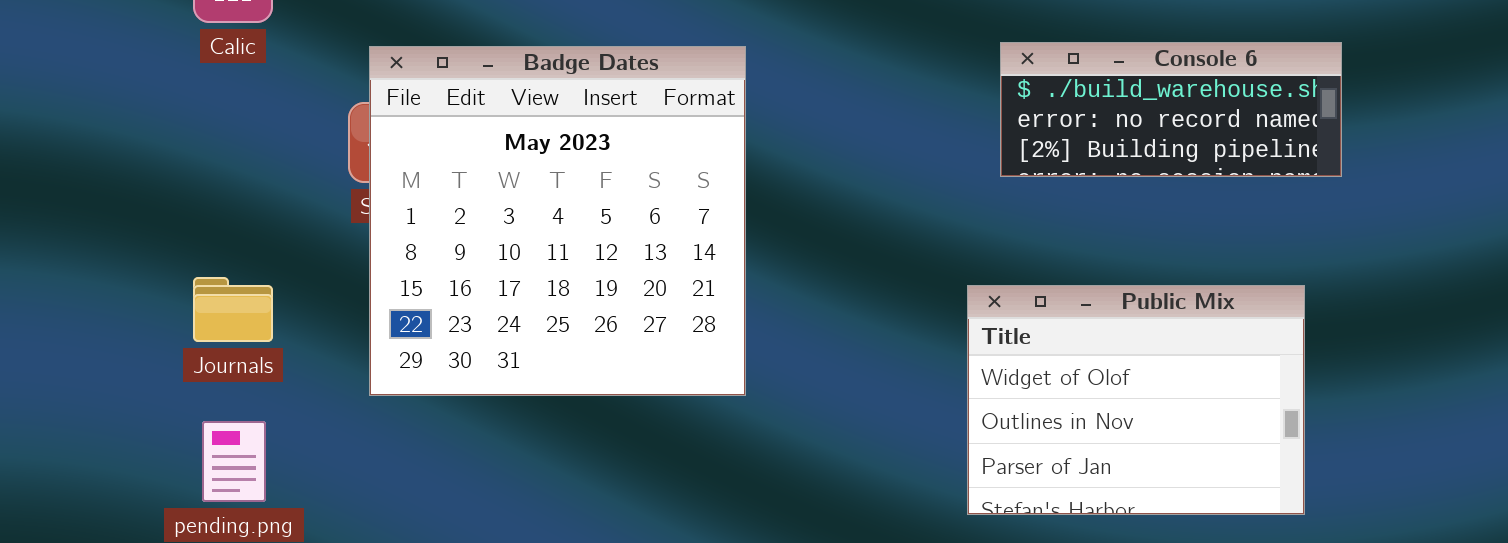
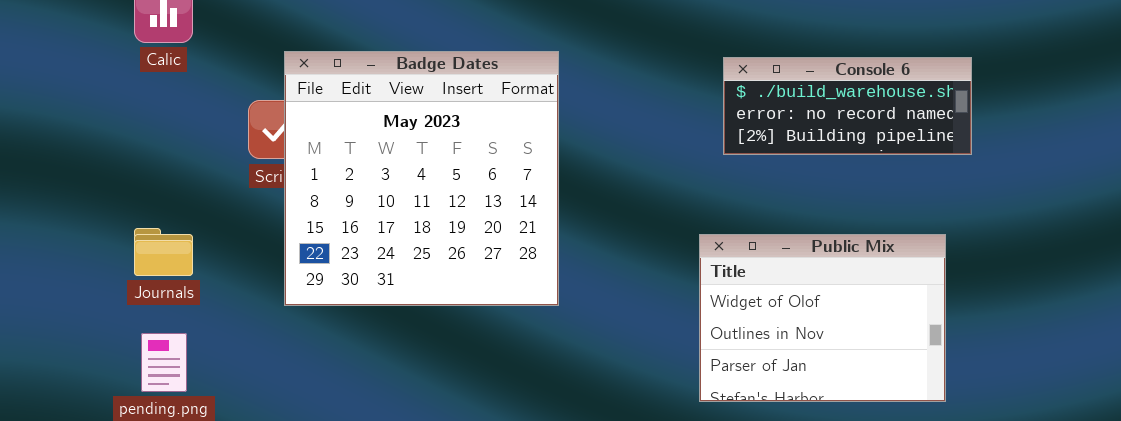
Badge Dates: [369,46,746,396] -> [284,51,559,306], moved

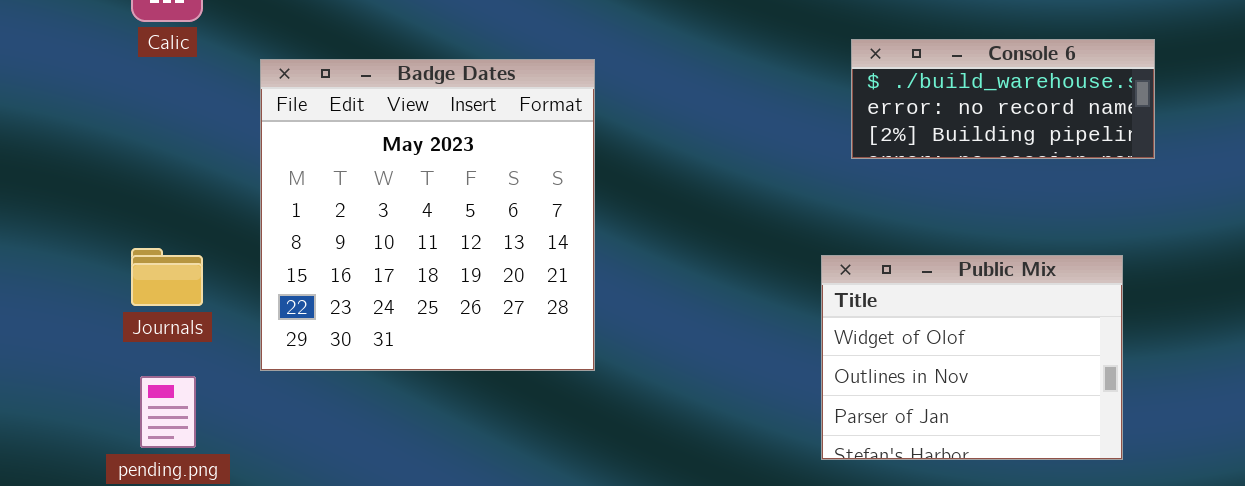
Badge Dates: [284,51,559,306] -> [260,59,595,371], moved

